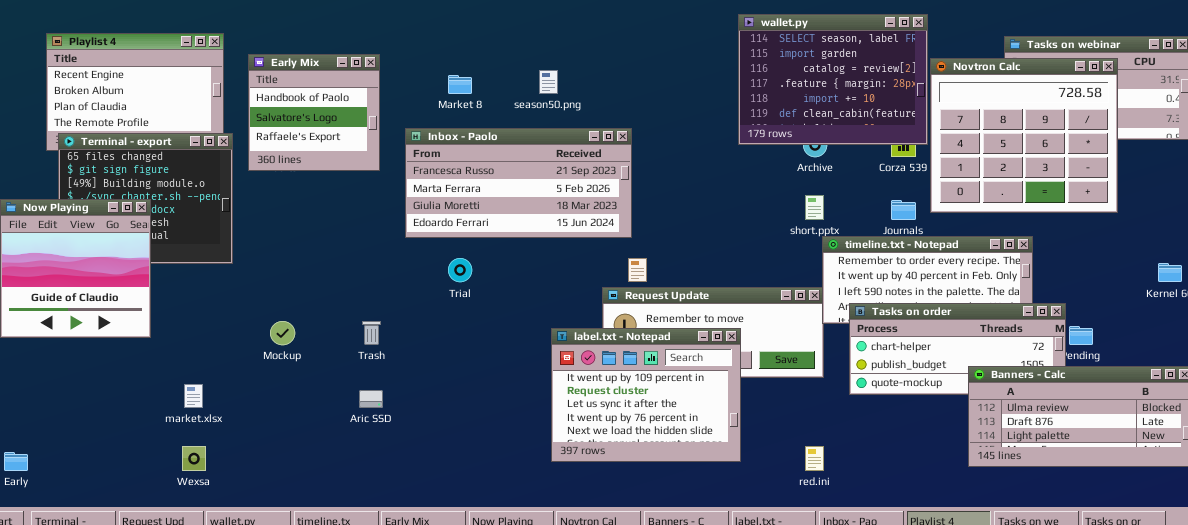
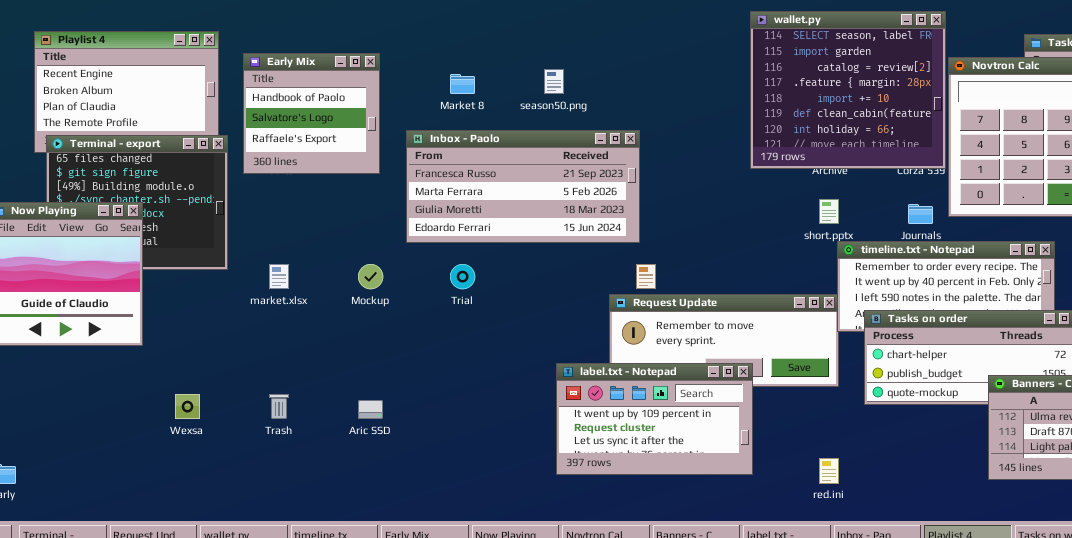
wallet.py: [738,14,928,145] -> [750,11,946,169], resized
Mockup: [270,321,295,345] -> [358,264,383,289], moved
Trash: [362,321,381,345] -> [269,394,289,419], moved
label.txt - Notepad: [551,328,741,462] -> [556,363,753,475], resized
market.xlsx: [184,384,203,408] -> [269,264,289,289], moved
Wexsa: [182,446,206,471] -> [175,394,200,419], moved

